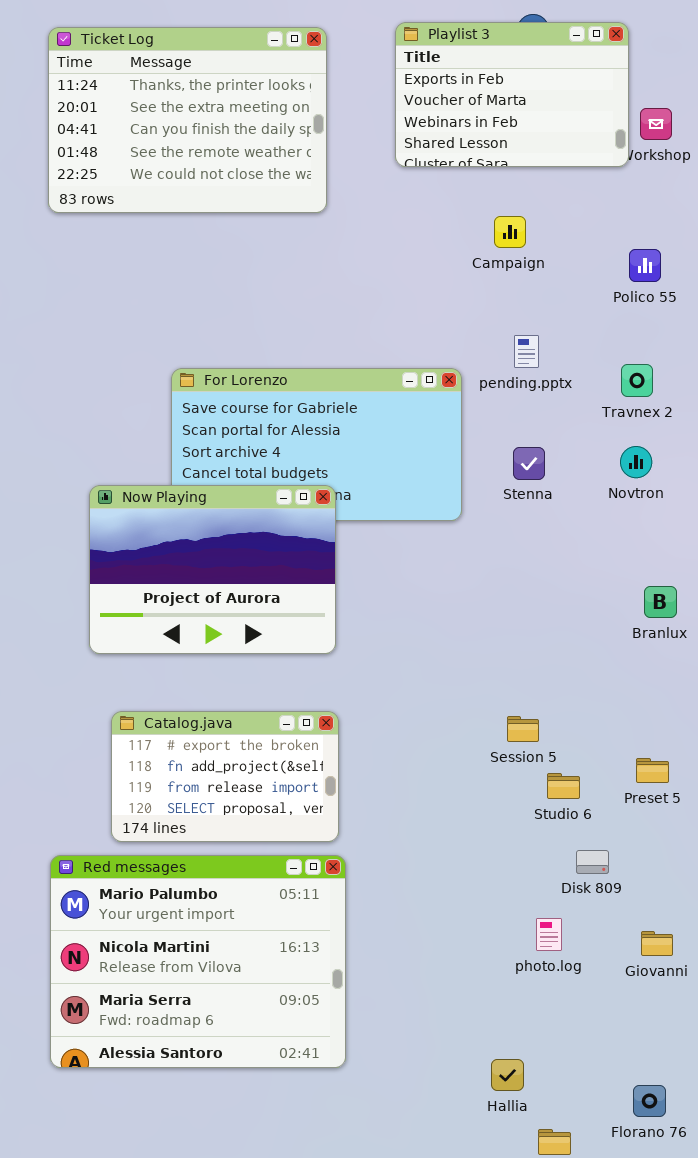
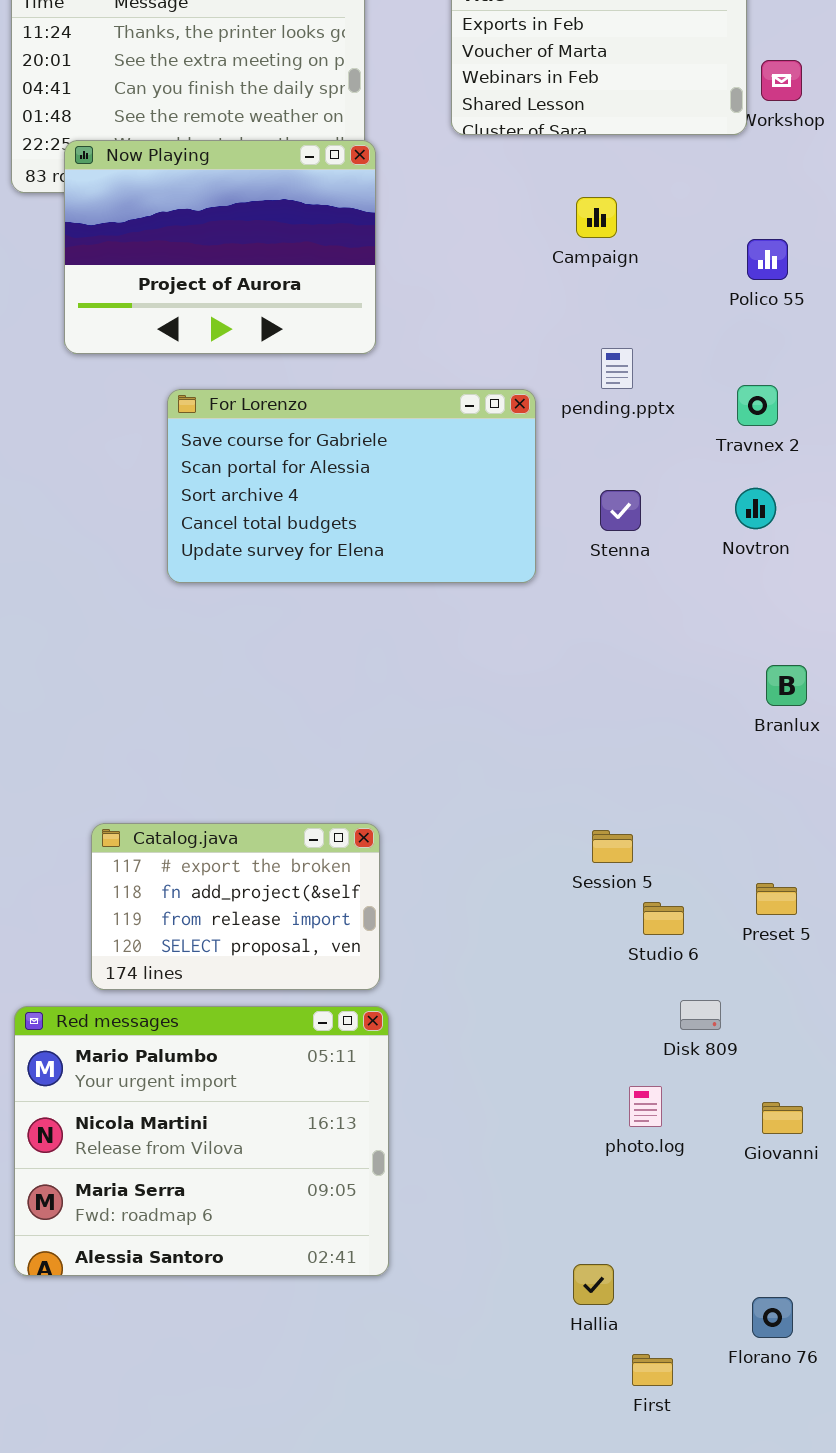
Now Playing: [89,485,336,654] -> [64,140,376,354], moved

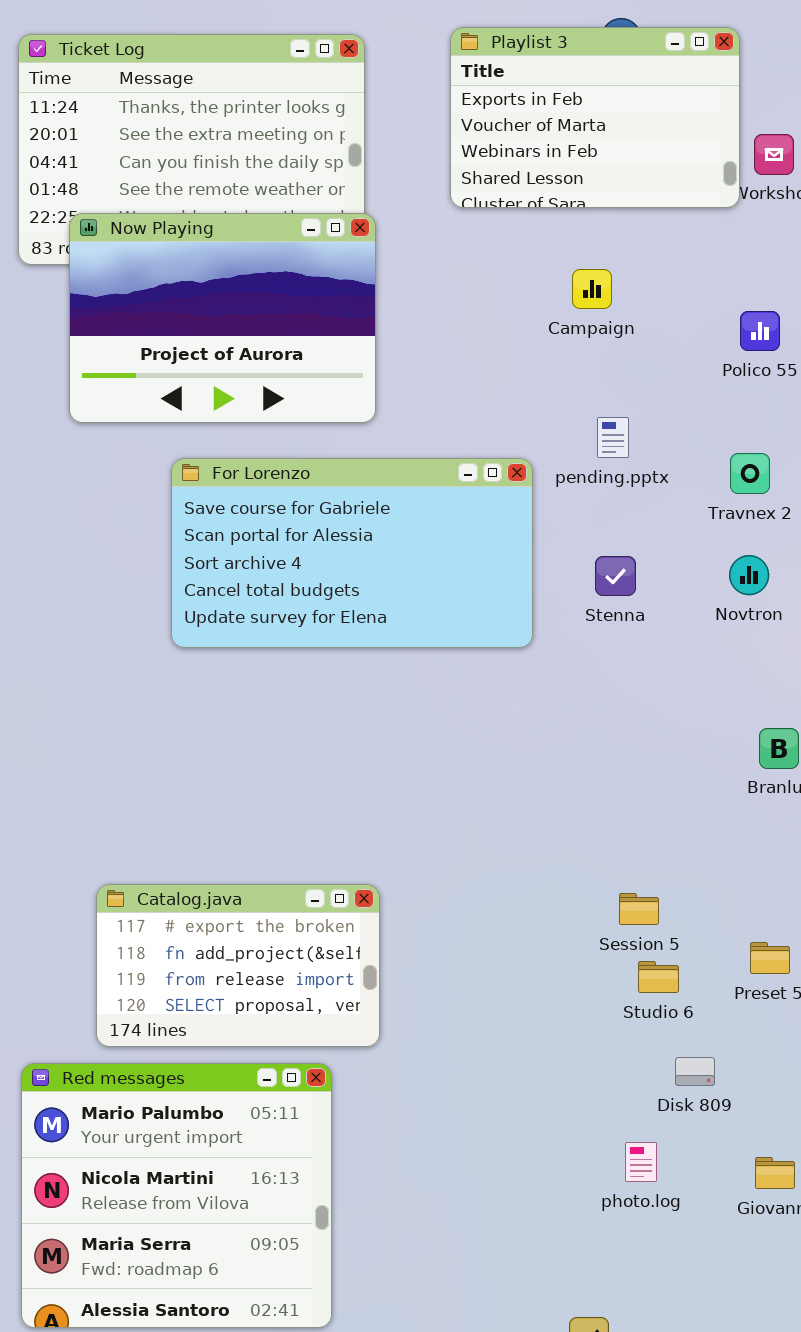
Session 5: [592,830,633,863] -> [619,893,659,925], moved
Red messages: [14,1006,389,1276] -> [21,1063,332,1328], resized

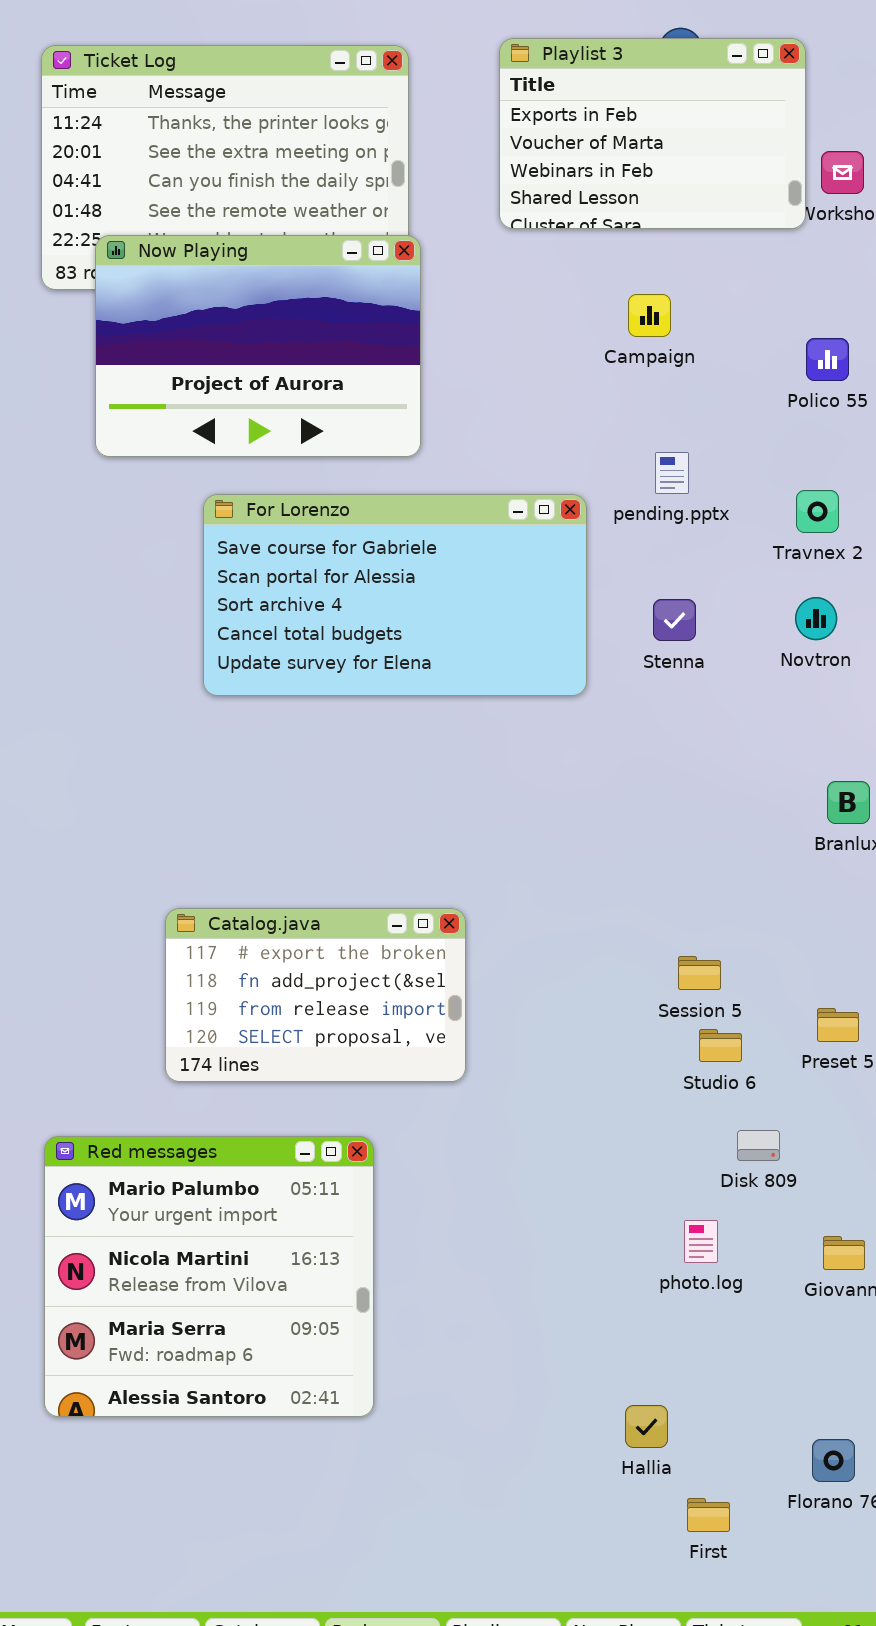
Catalog.java: [96,884,380,1047] -> [165,908,466,1082], moved

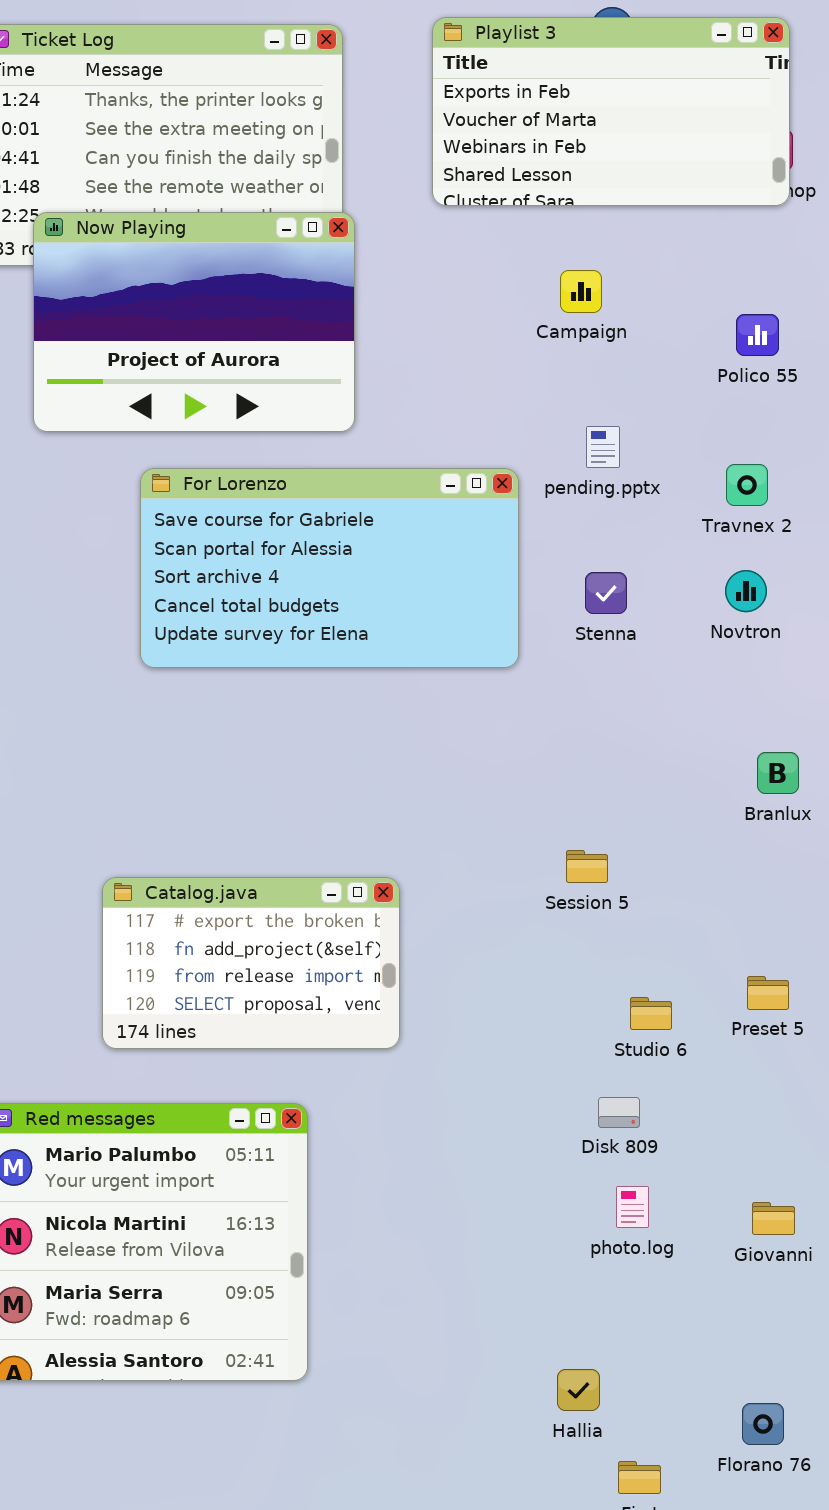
Playlist 3: [499,38,806,229] -> [432,17,790,206], resized
Session 5: [678,956,721,990] -> [566,850,608,883], moved
Disk 809: [737,1130,780,1161] -> [598,1097,640,1128], moved

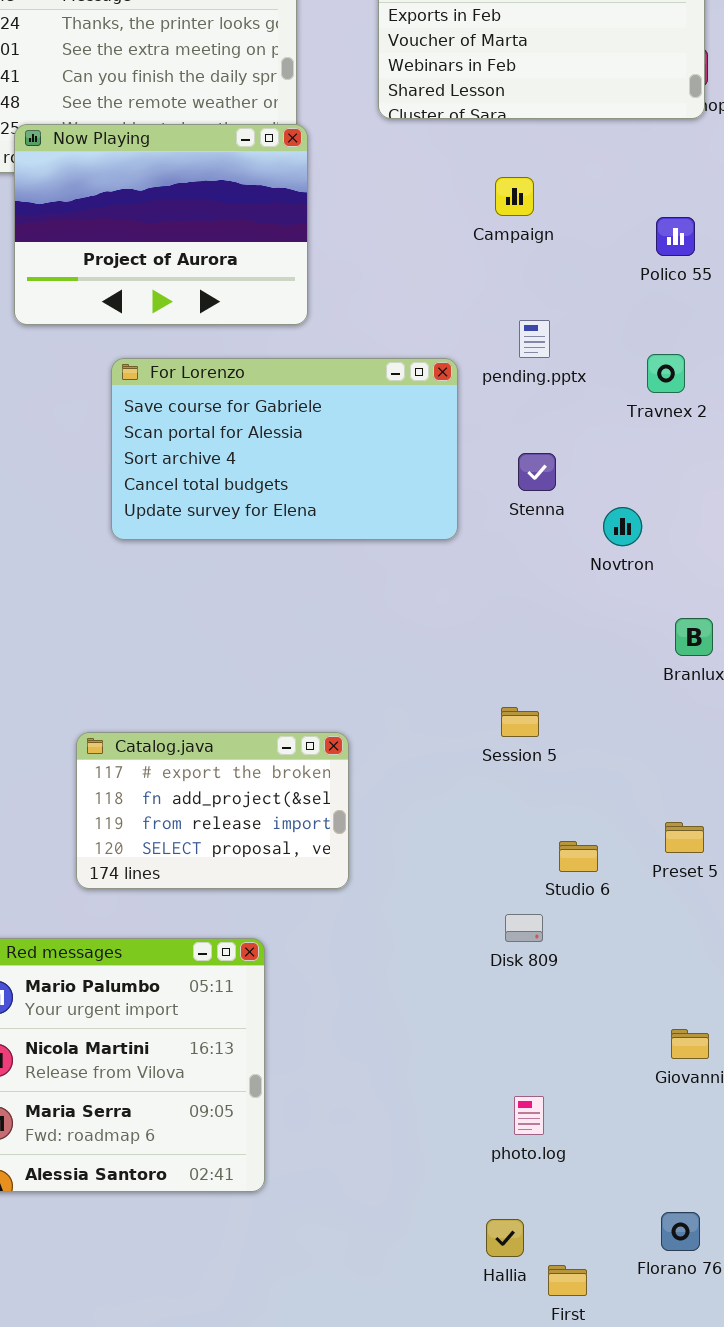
Novtron: [725,570,767,612] -> [603,507,642,546], moved
Disk 809: [598,1097,640,1128] -> [505,914,543,942], moved
photo.log: [616,1186,649,1228] -> [514,1096,544,1135], moved
Hallia: [557,1369,600,1411] -> [486,1219,524,1257], moved

